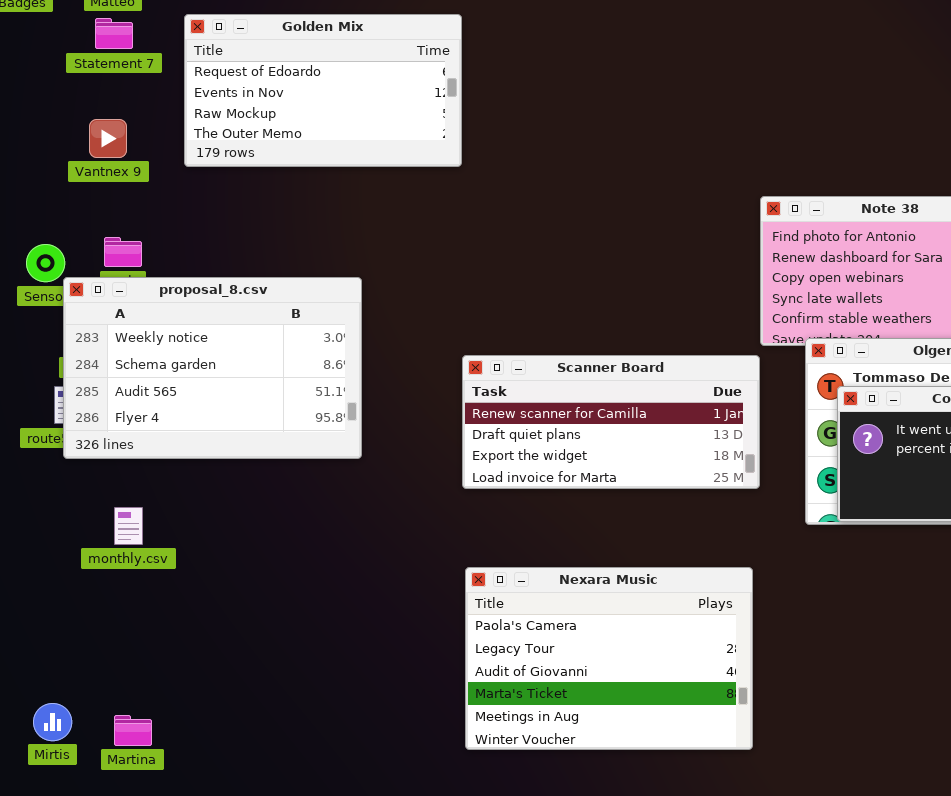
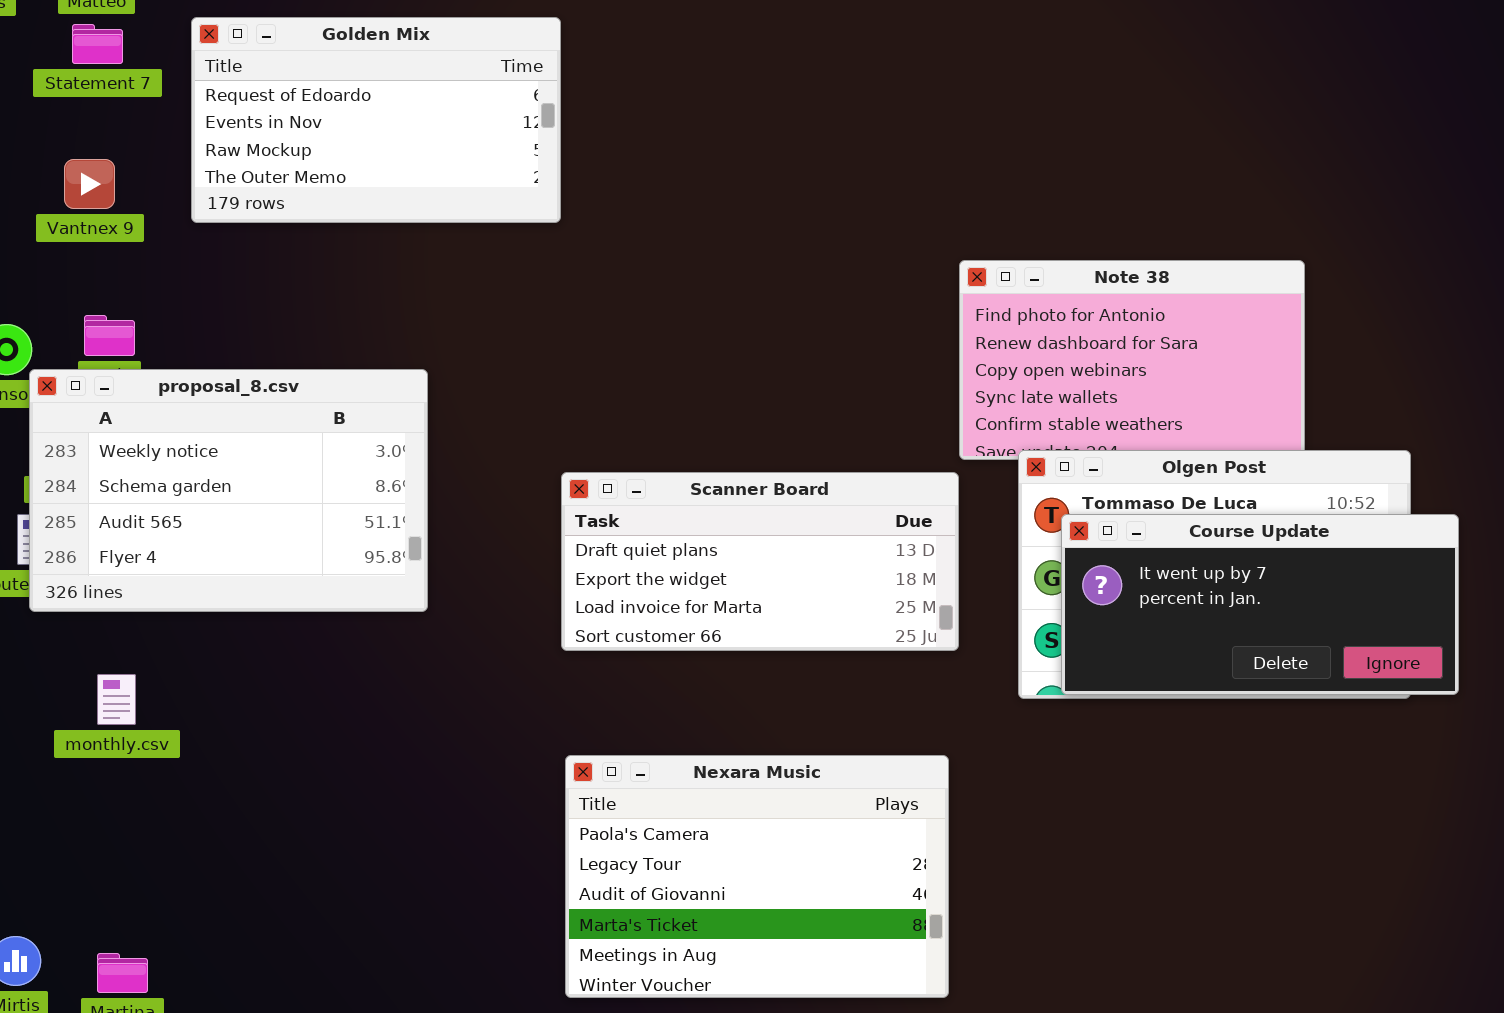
Scanner Board: [462,355,760,489] -> [561,472,959,651], scrolled down 1 row

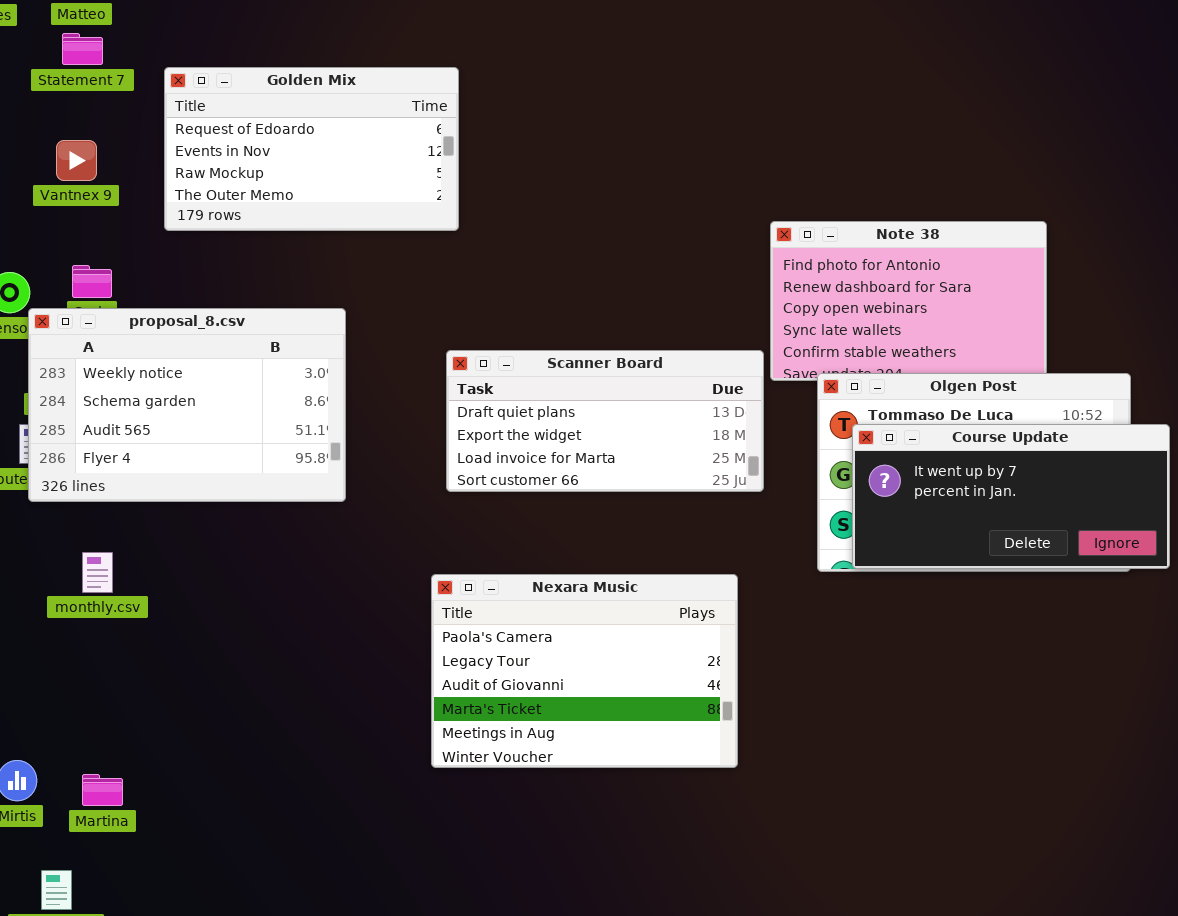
Golden Mix: [191,17,561,223] -> [164,67,459,231], moved
Scanner Board: [561,472,959,651] -> [446,350,764,492], moved
Nexara Music: [565,755,949,998] -> [431,574,738,768], moved

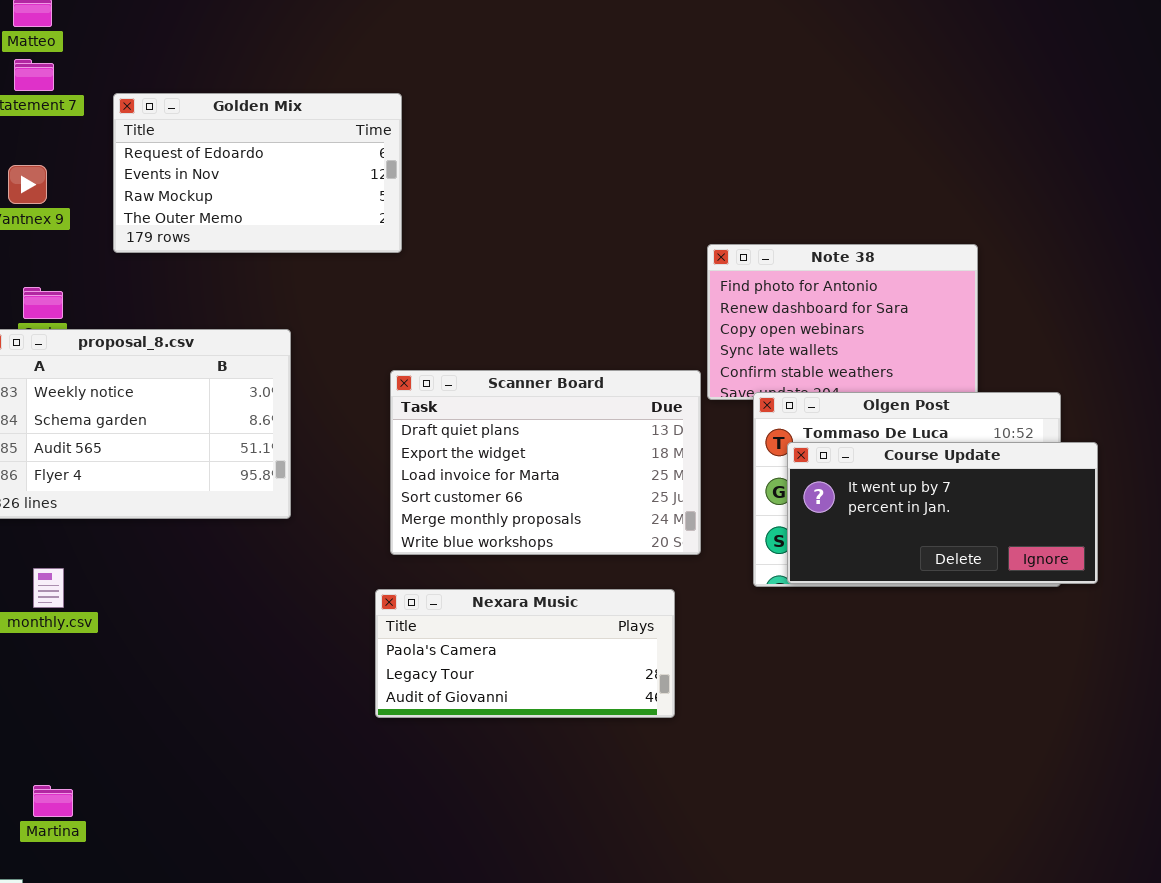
Scanner Board: [446,350,764,492] -> [390,370,701,555], resized
Nexara Music: [431,574,738,768] -> [375,589,675,718], resized

